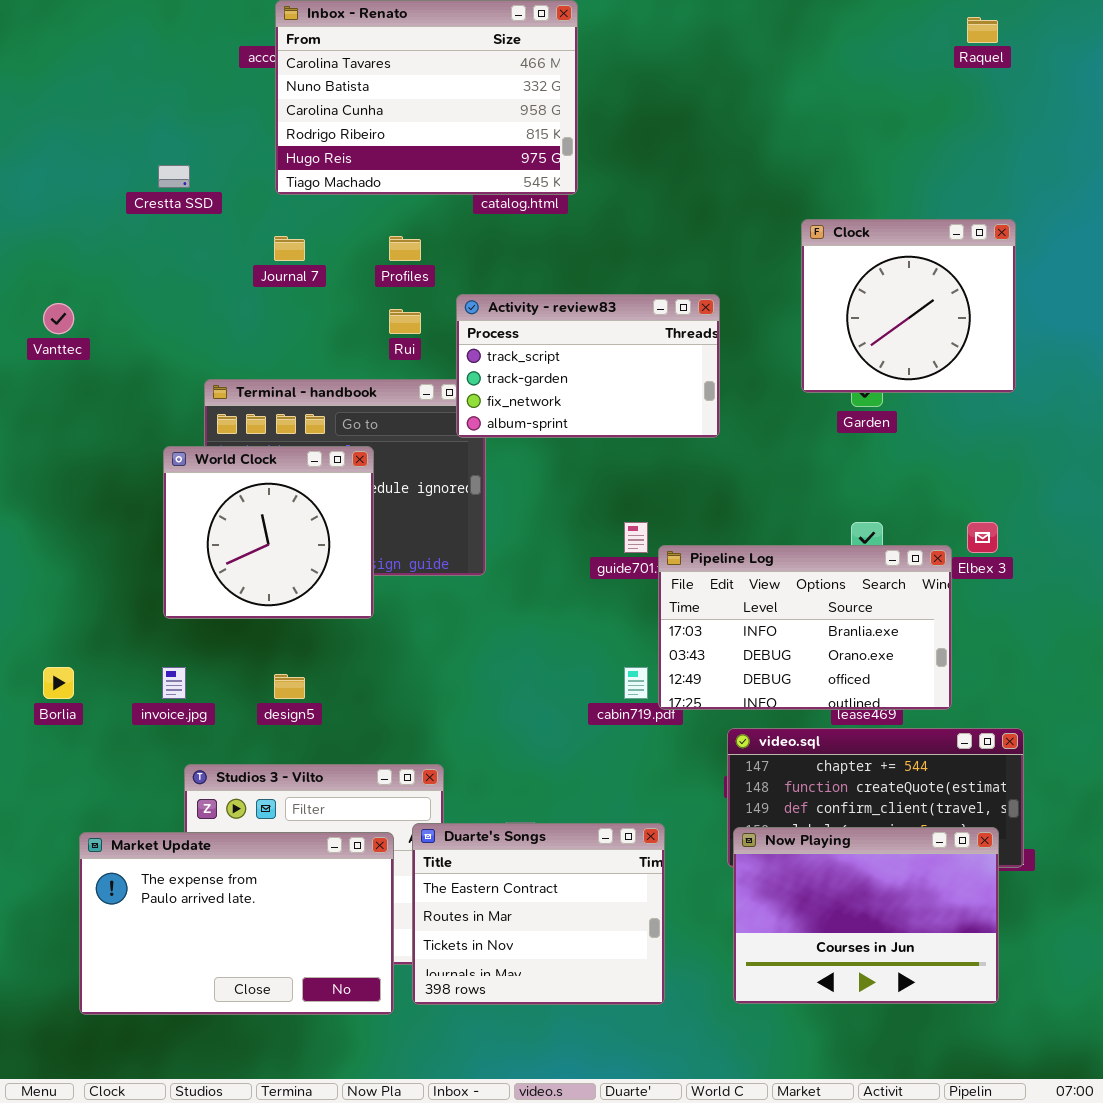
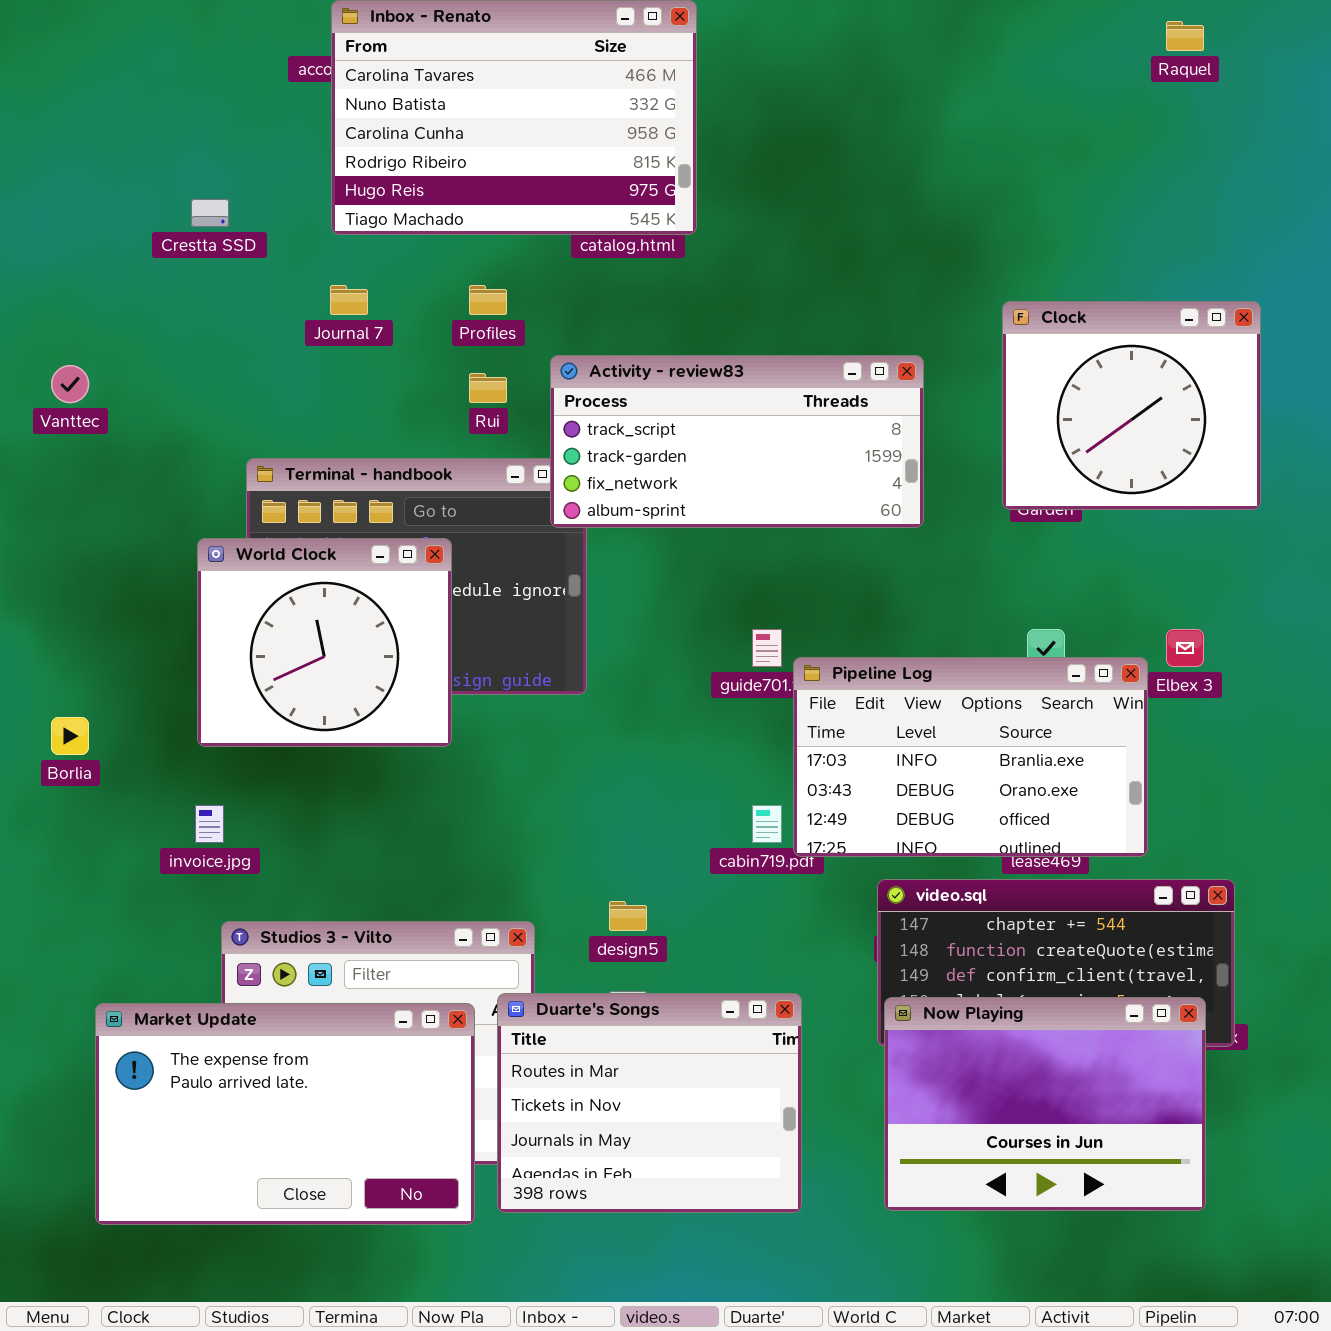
Clock: [801,219,1016,393] -> [1002,301,1261,510], moved
Activity - review83: [456,294,720,438] -> [550,355,924,528], resized
Borlia: [43,667,74,699] -> [51,717,89,755], moved
design5: [274,674,305,699] -> [609,901,647,931], moved
Duarte's Songs: [412,823,665,1005] -> [497,993,802,1213], scrolled down 1 row

